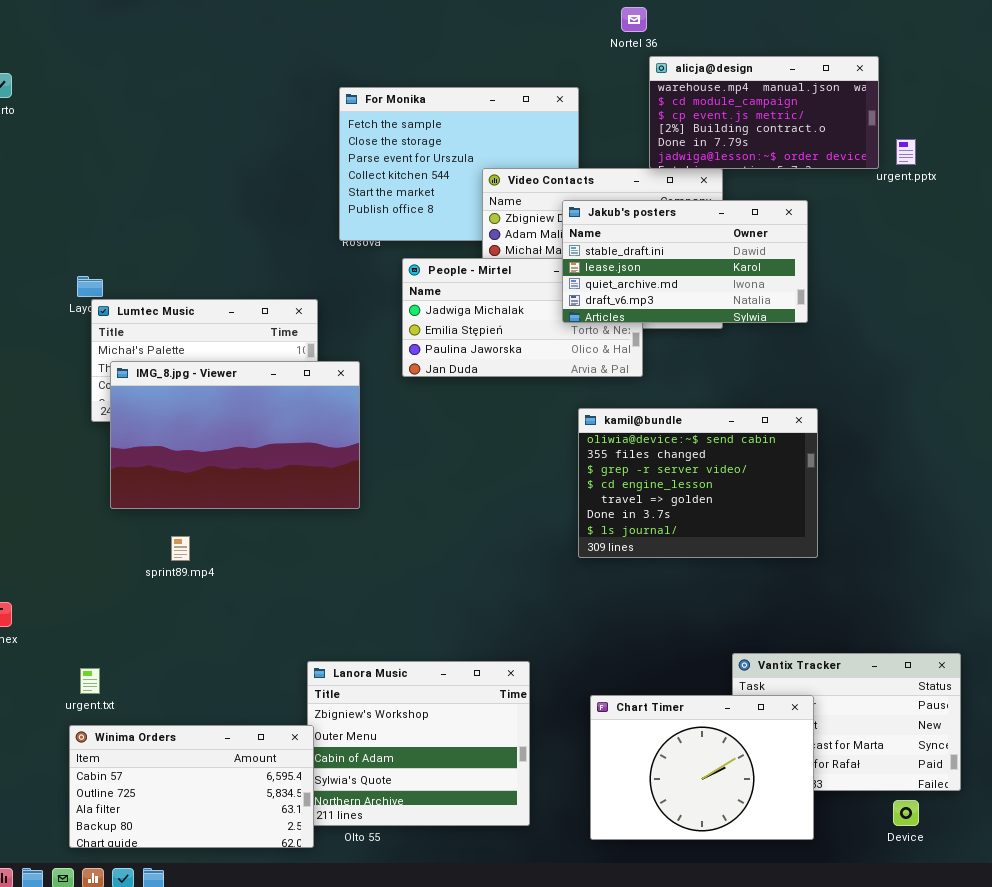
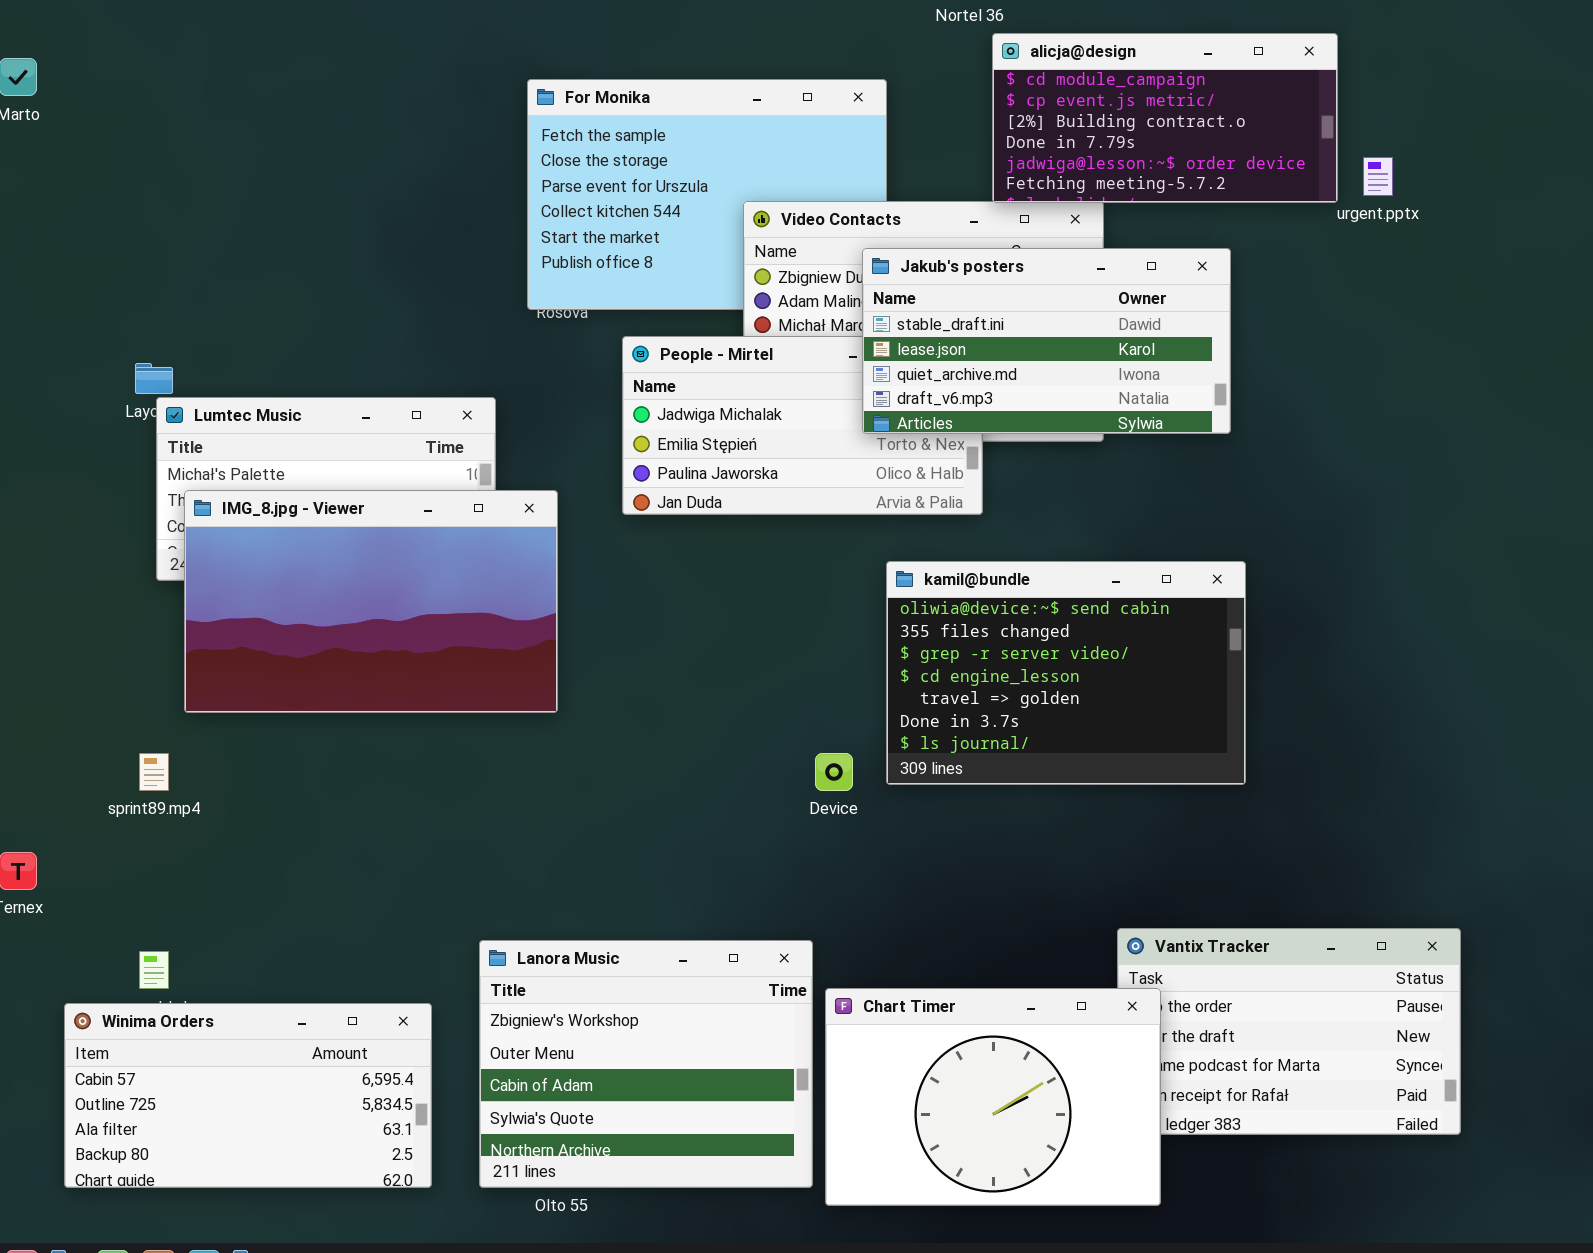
alicja@design: [649,56,879,169] -> [992,33,1338,203], scrolled down 1 row
sprint89.mp4: [171,536,190,561] -> [139,753,169,791], moved
Chart Timer: [590,695,814,840] -> [825,988,1161,1206], moved
Winima Orders: [69,725,314,848] -> [64,1003,432,1188], moved
Device: [893,800,919,826] -> [815,753,853,791], moved

